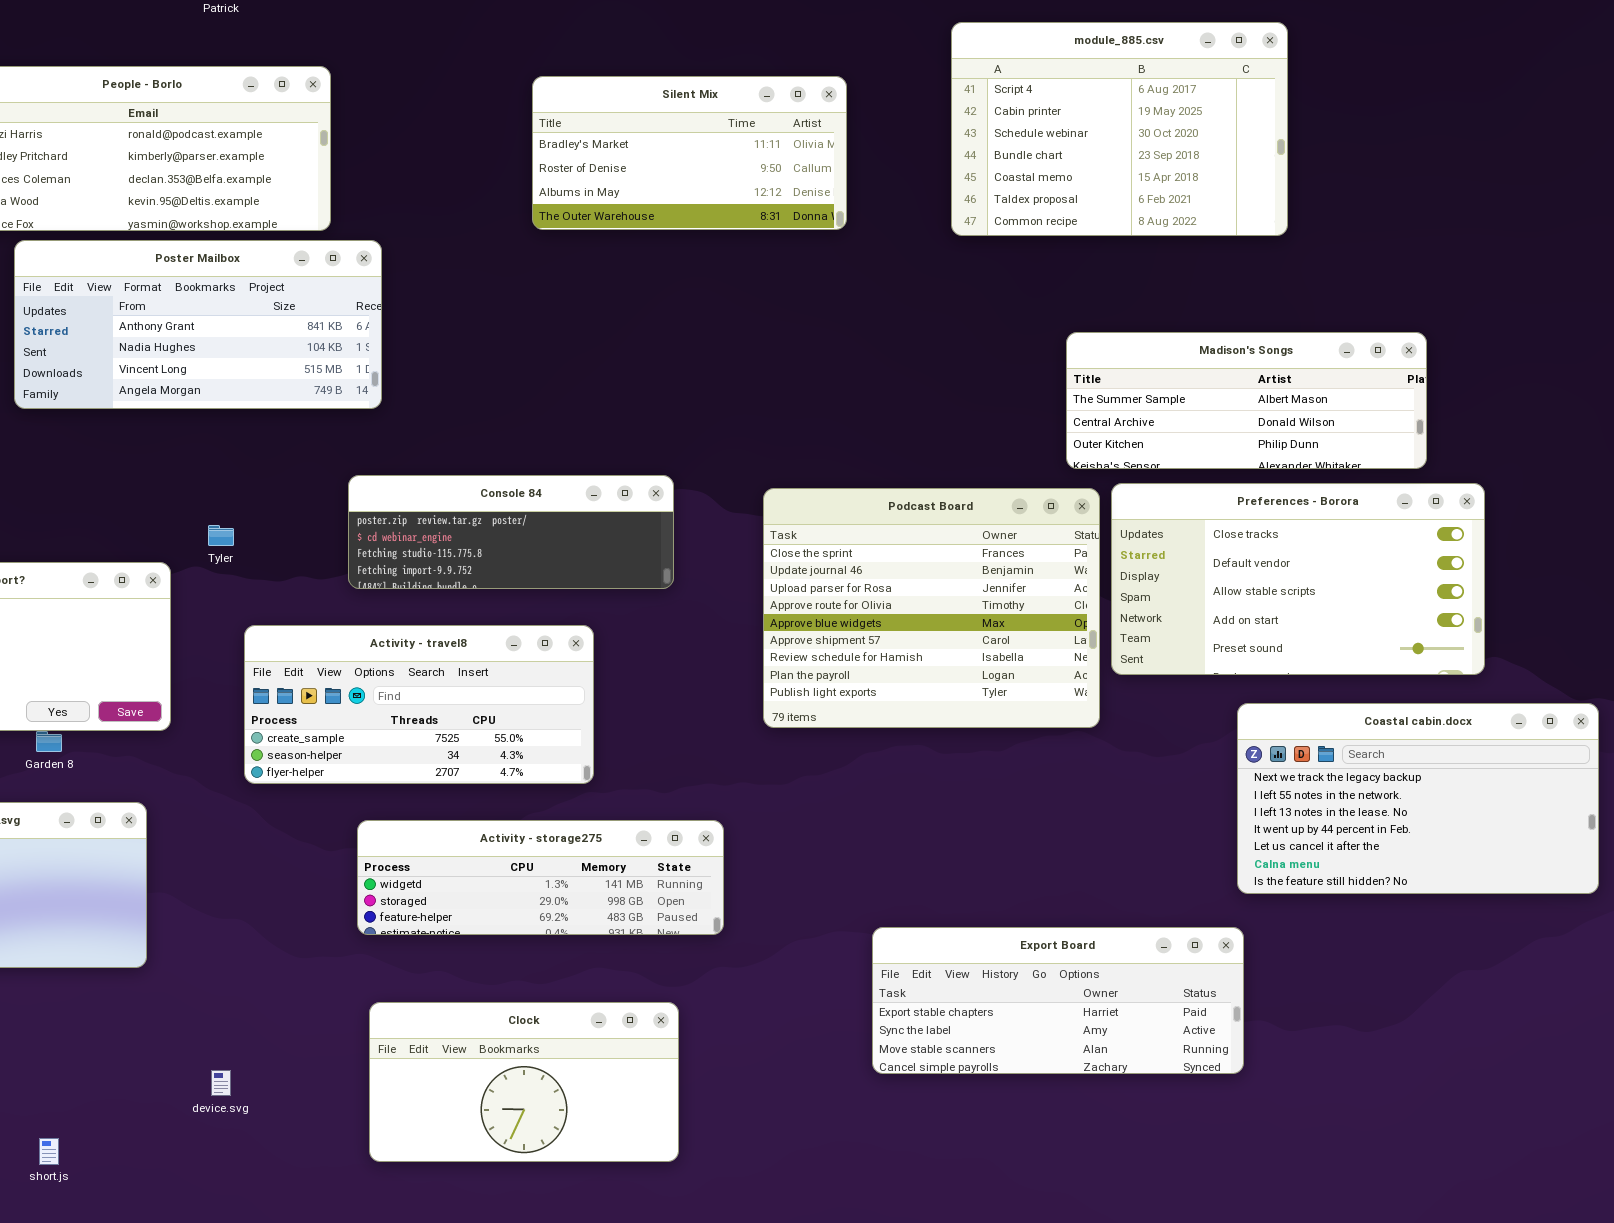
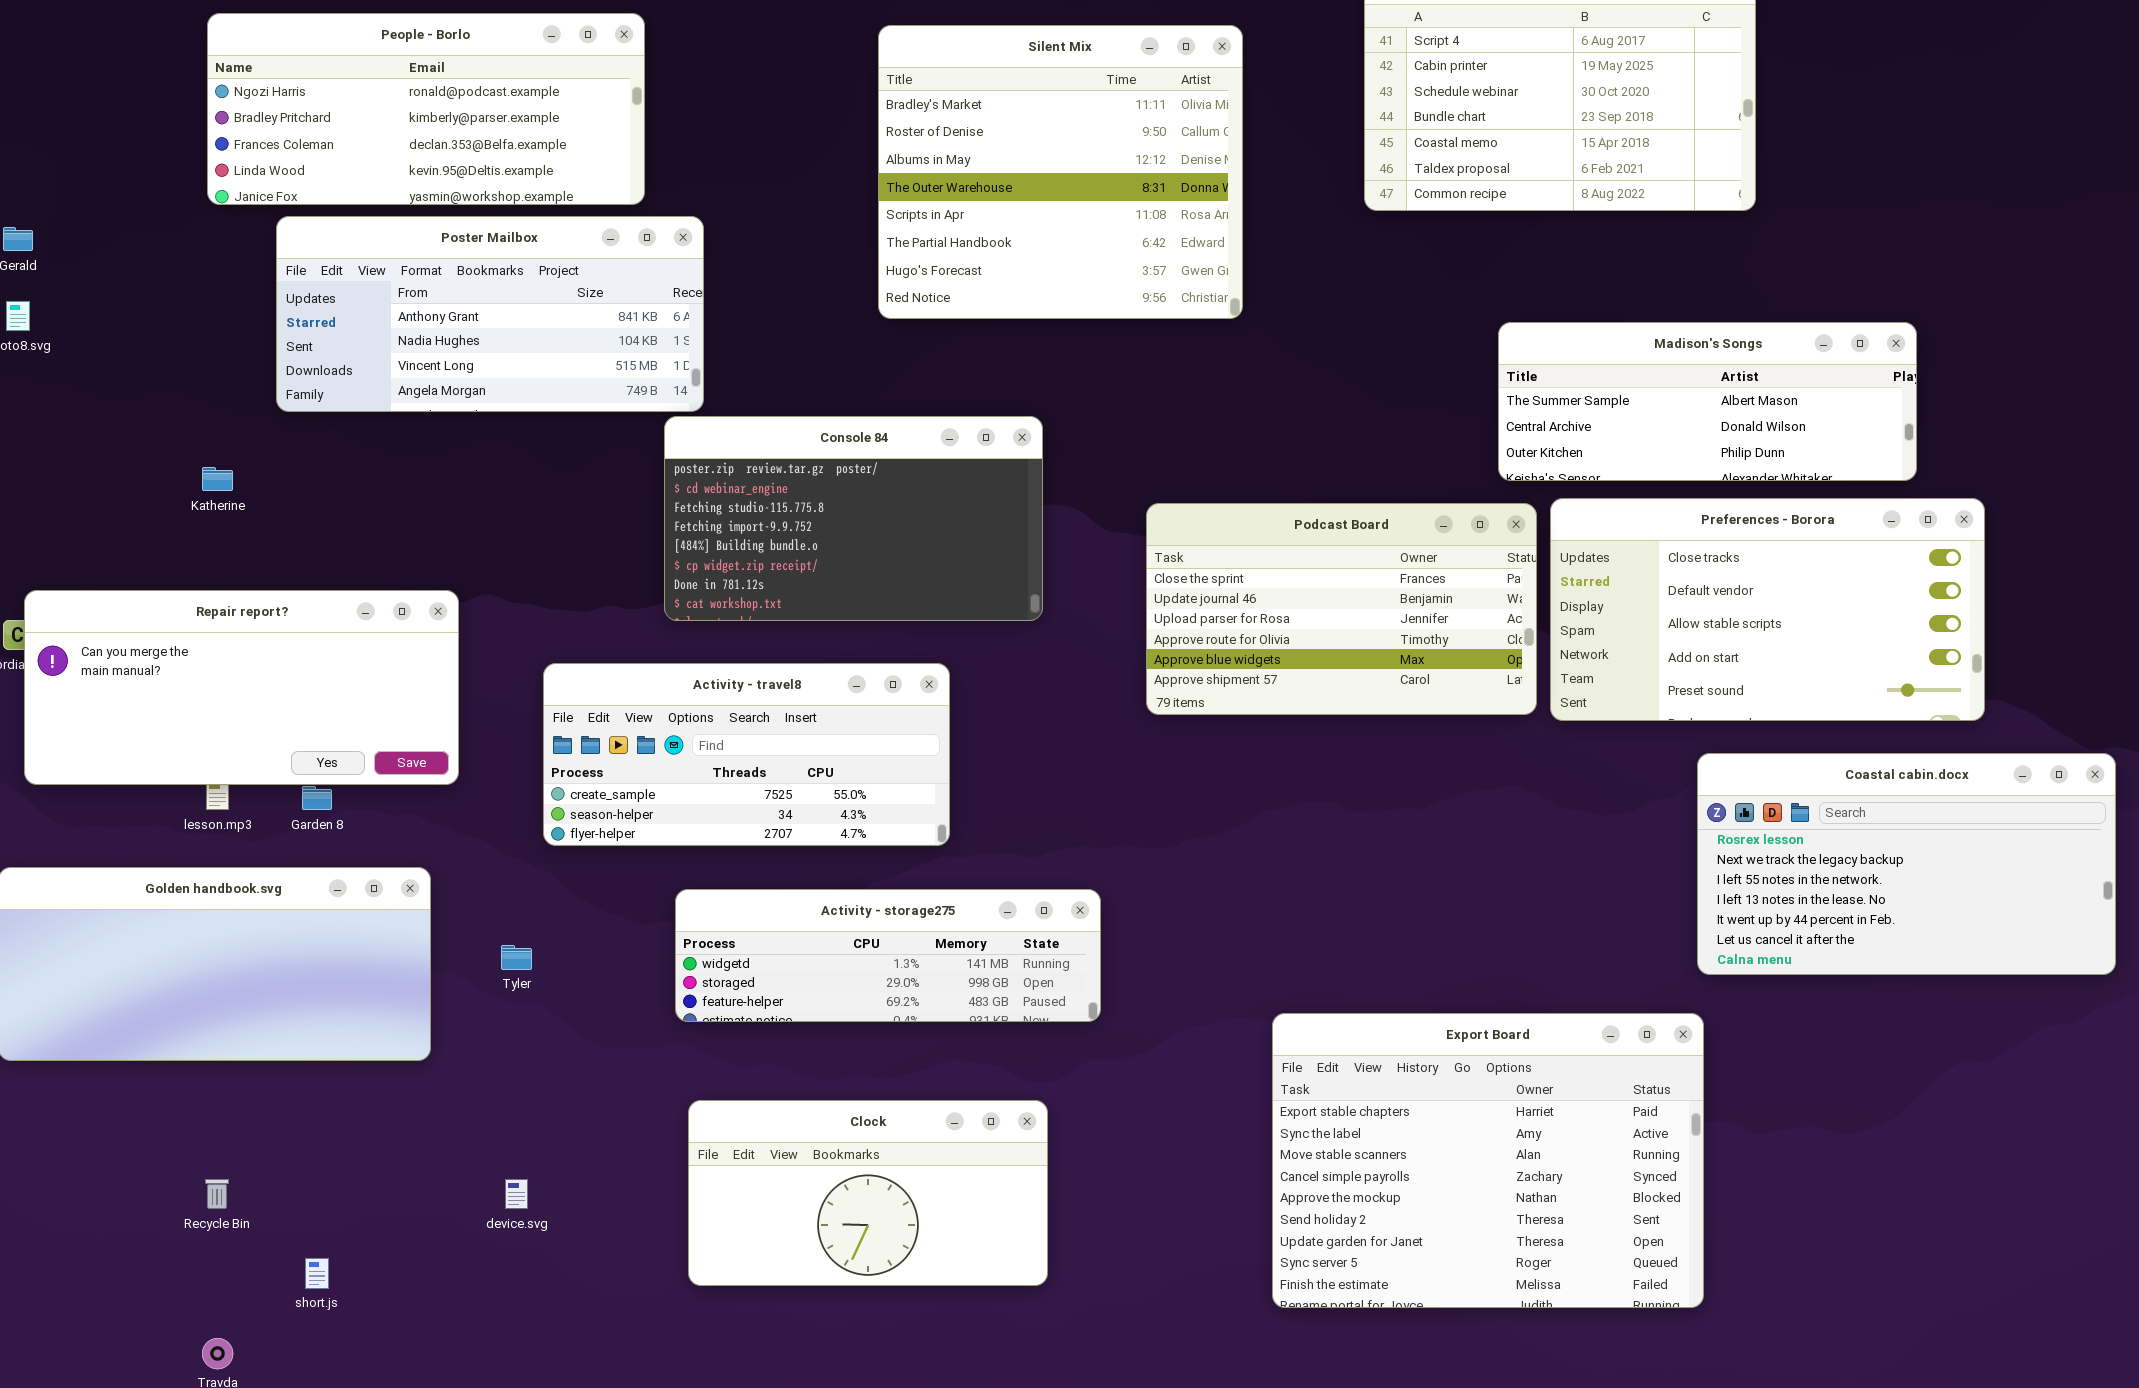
Silent Mix: [532,76,847,230] -> [878,25,1243,319], resized
Console 84: [348,475,674,589] -> [664,416,1043,621], resized
Podcast Board: [763,488,1100,728] -> [1146,503,1537,715], resized
Tyler: [208,525,234,546] -> [501,945,532,970], moved
Coastal cabin.docx: [1237,703,1599,894] -> [1697,753,2116,975], scrolled up 1 row
Export Board: [872,927,1244,1074] -> [1272,1013,1704,1308], resized

